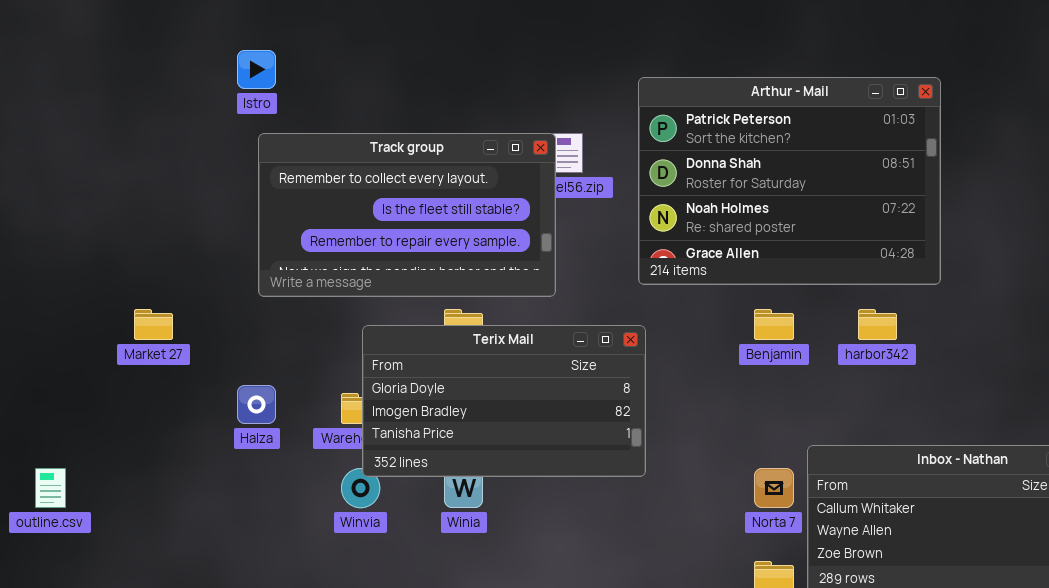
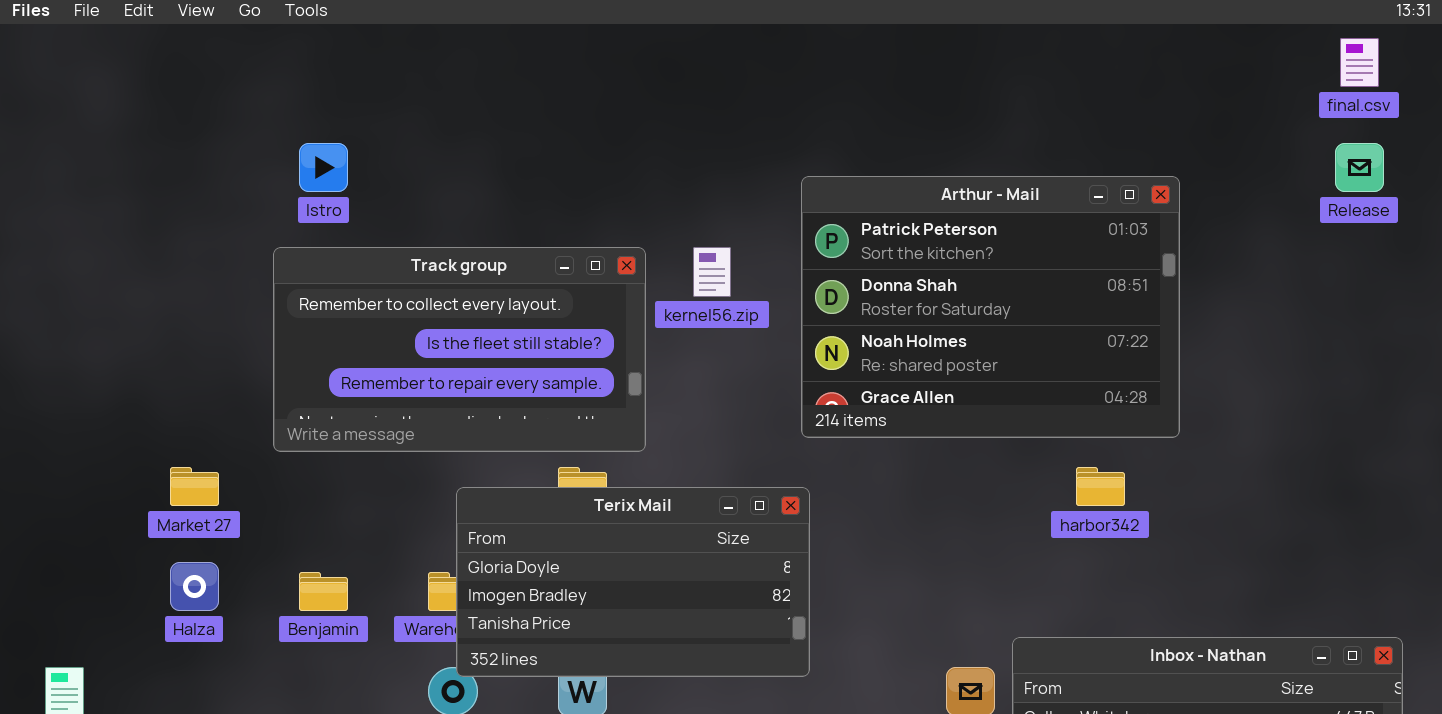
Track group: [258,133,556,297] -> [273,247,646,452], moved
Benjamin: [754,309,794,340] -> [299,572,348,611], moved
Halza: [237,385,276,424] -> [170,562,219,611], moved

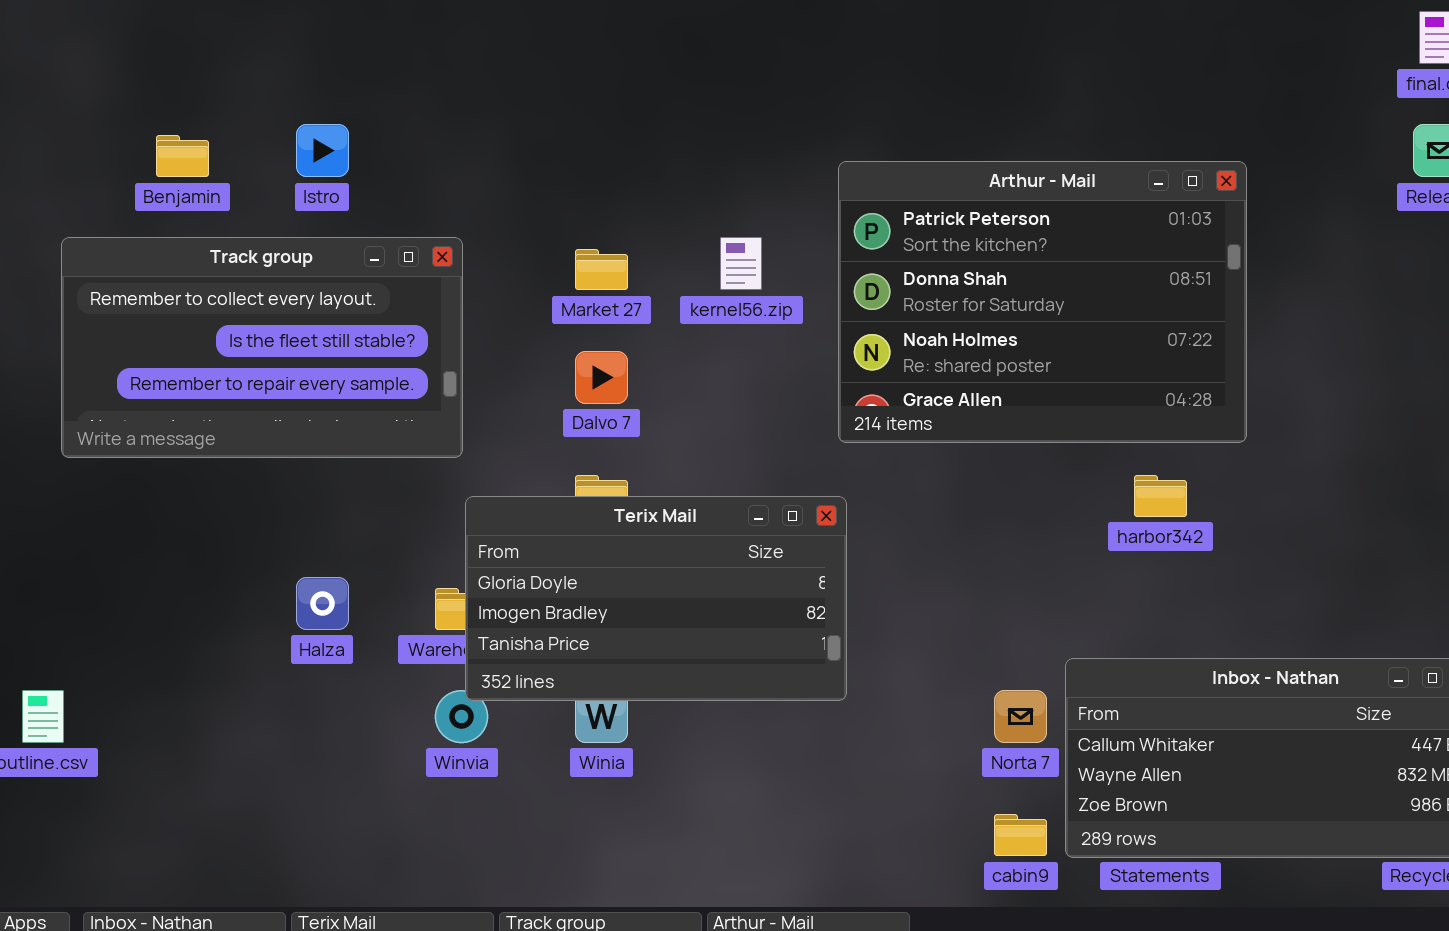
Track group: [273,247,646,452] -> [61,237,463,458], moved
Market 27: [170,467,219,506] -> [575,249,628,290], moved
Halza: [170,562,219,611] -> [296,577,349,630], moved
Benjamin: [299,572,348,611] -> [156,135,209,177], moved

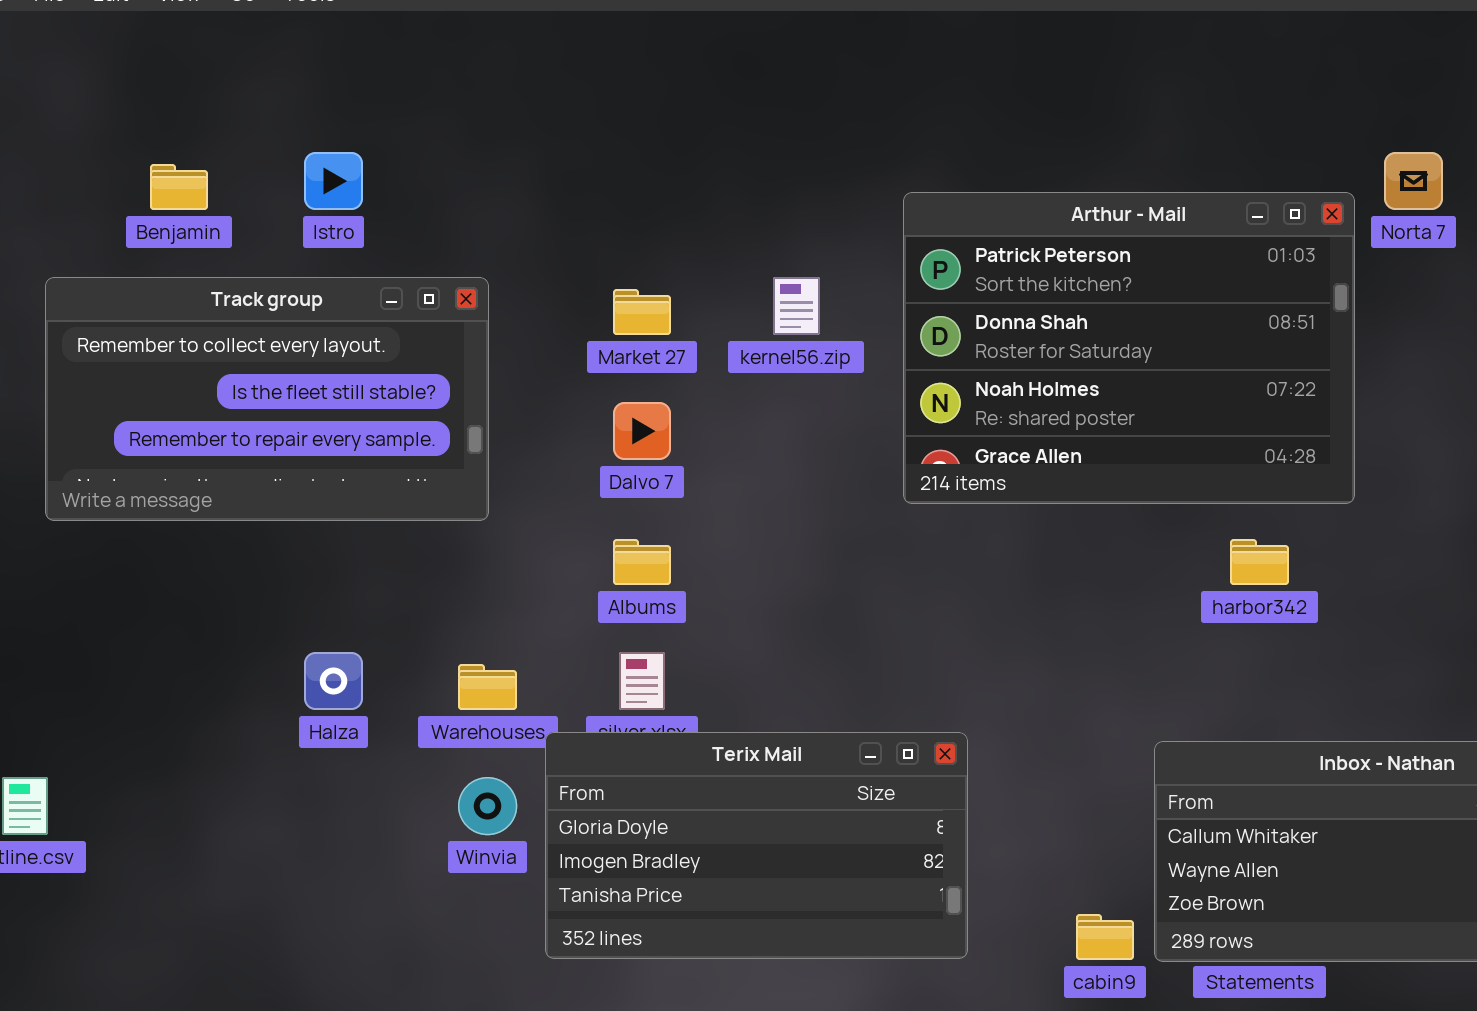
Terix Mail: [465,496,847,701] -> [545,732,968,959], moved
Norta 7: [994,690,1047,743] -> [1384,152,1443,210], moved

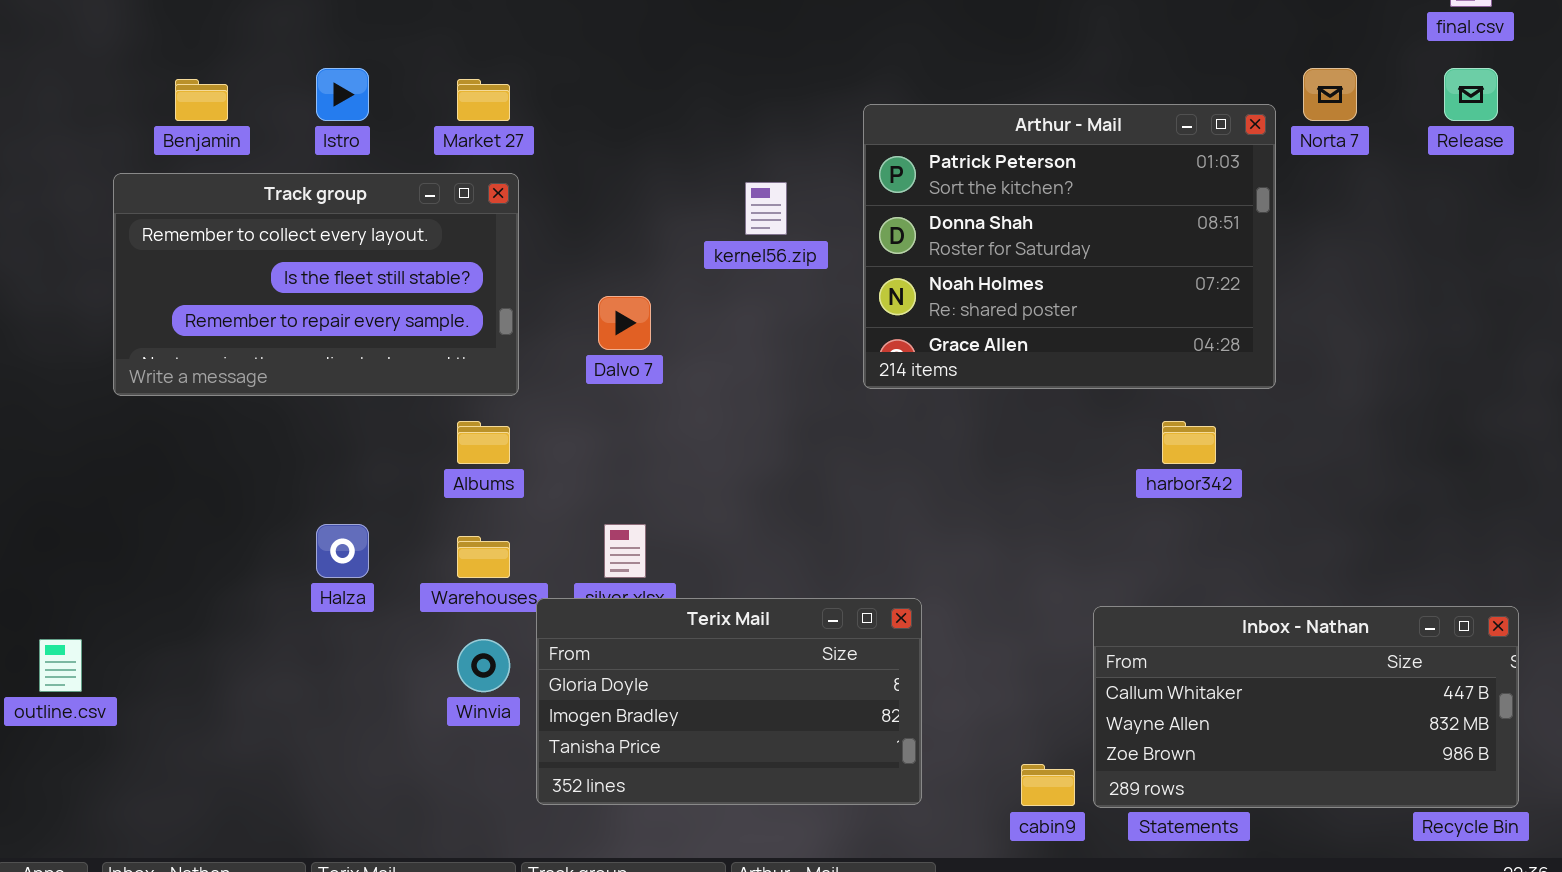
Track group: [45,277,489,521] -> [113,173,519,396], moved
Market 27: [613,289,671,335] -> [457,79,510,121], moved
Albums: [613,539,671,585] -> [457,421,510,464], moved

